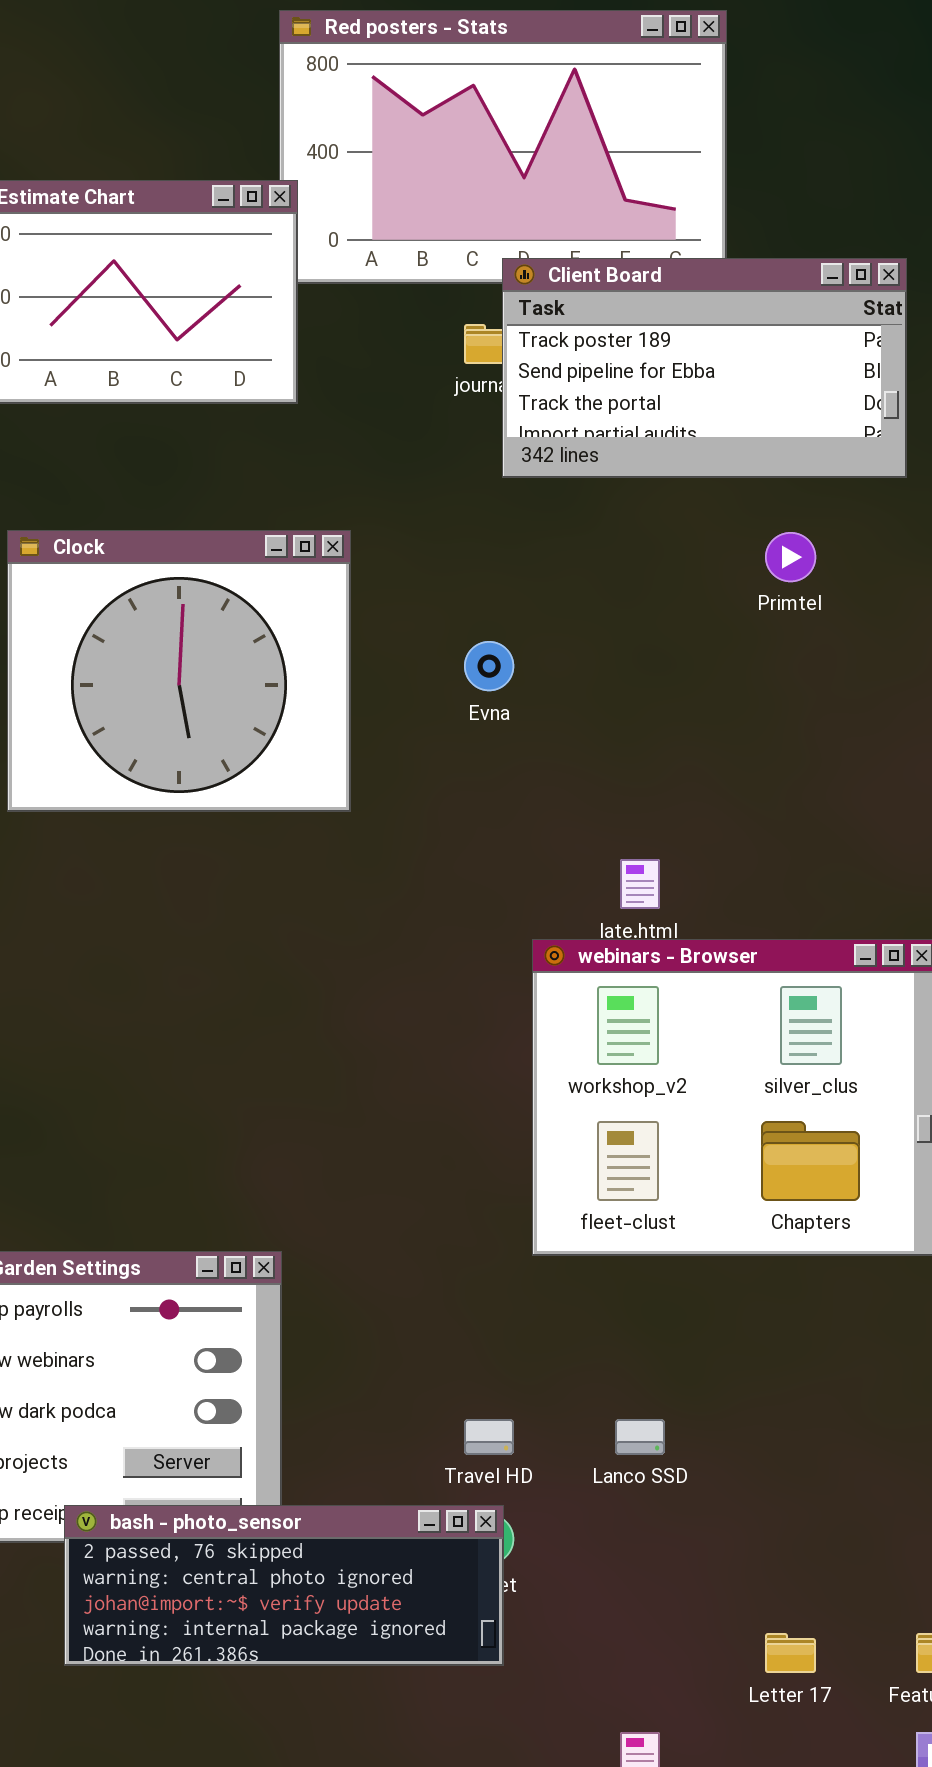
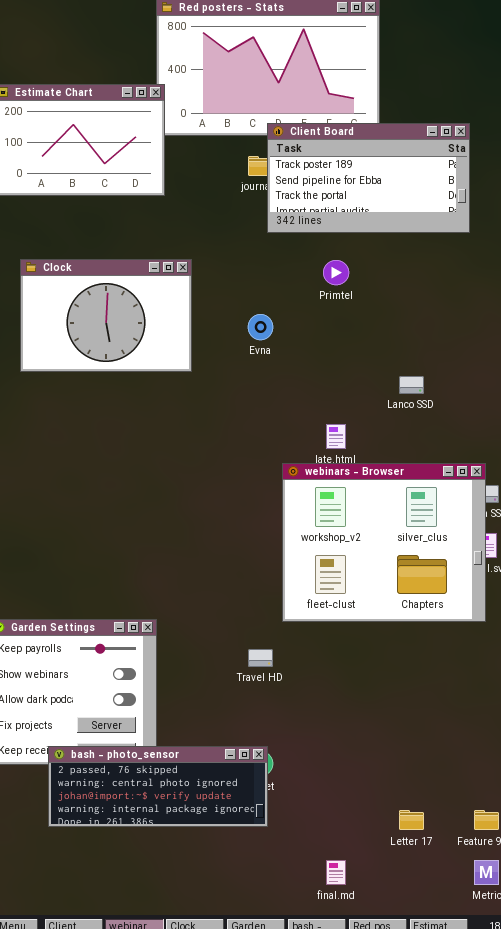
Clock: [7,530,351,812] -> [20,259,192,372], resized
Primtel: [765,532,816,582] -> [323,260,349,285], moved
Travel HD: [464,1419,514,1455] -> [248,649,273,667], moved
Lanco SSD: [615,1419,665,1455] -> [399,376,424,394], moved

